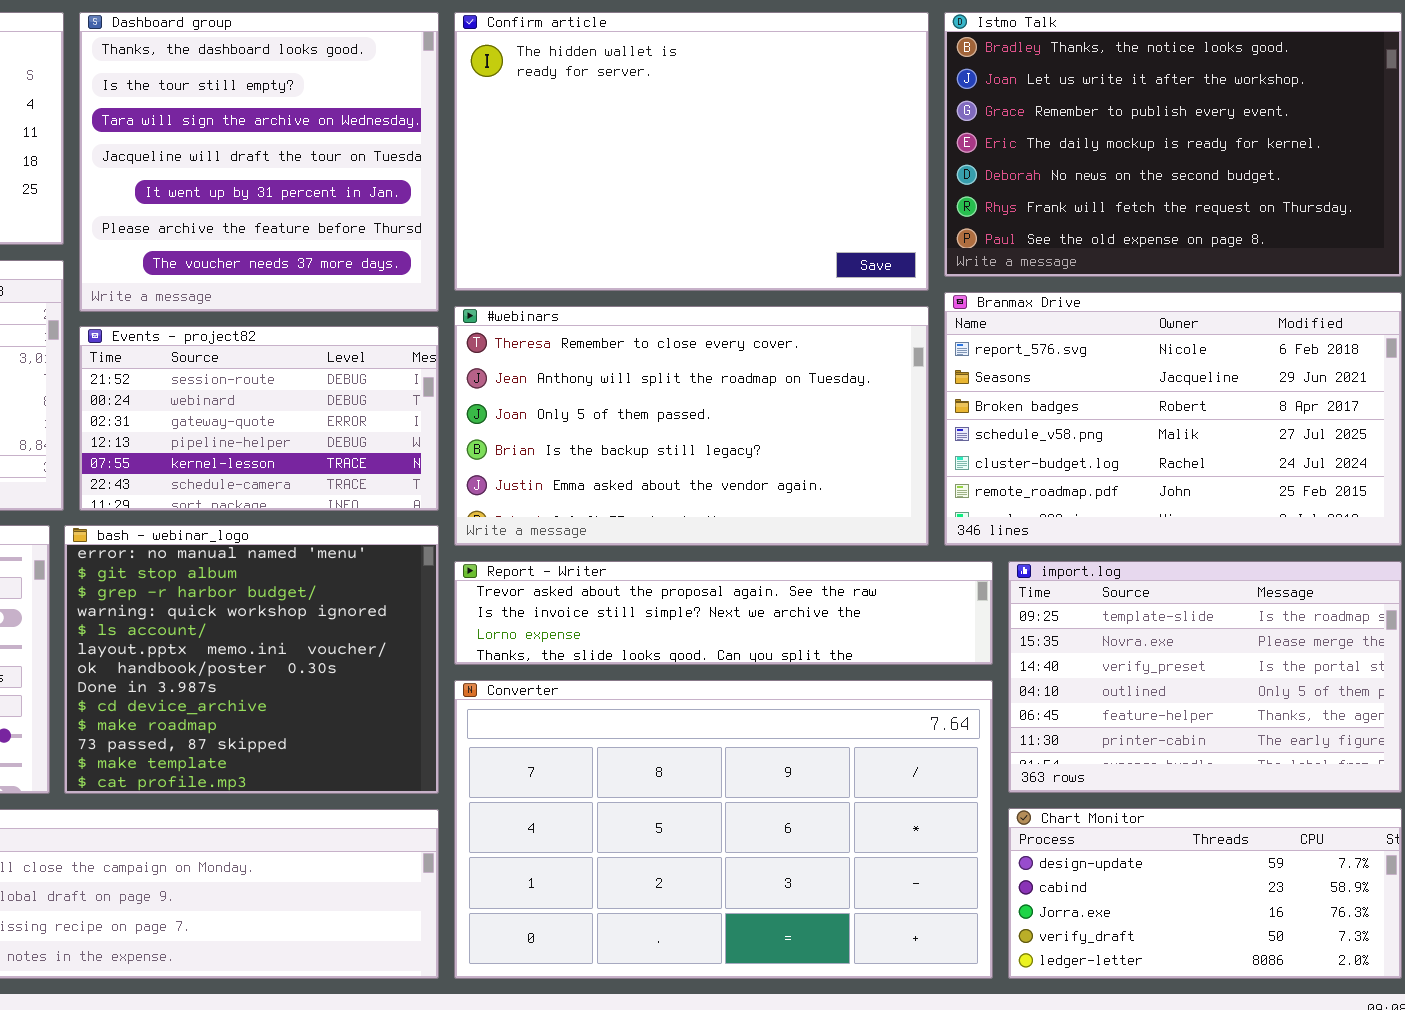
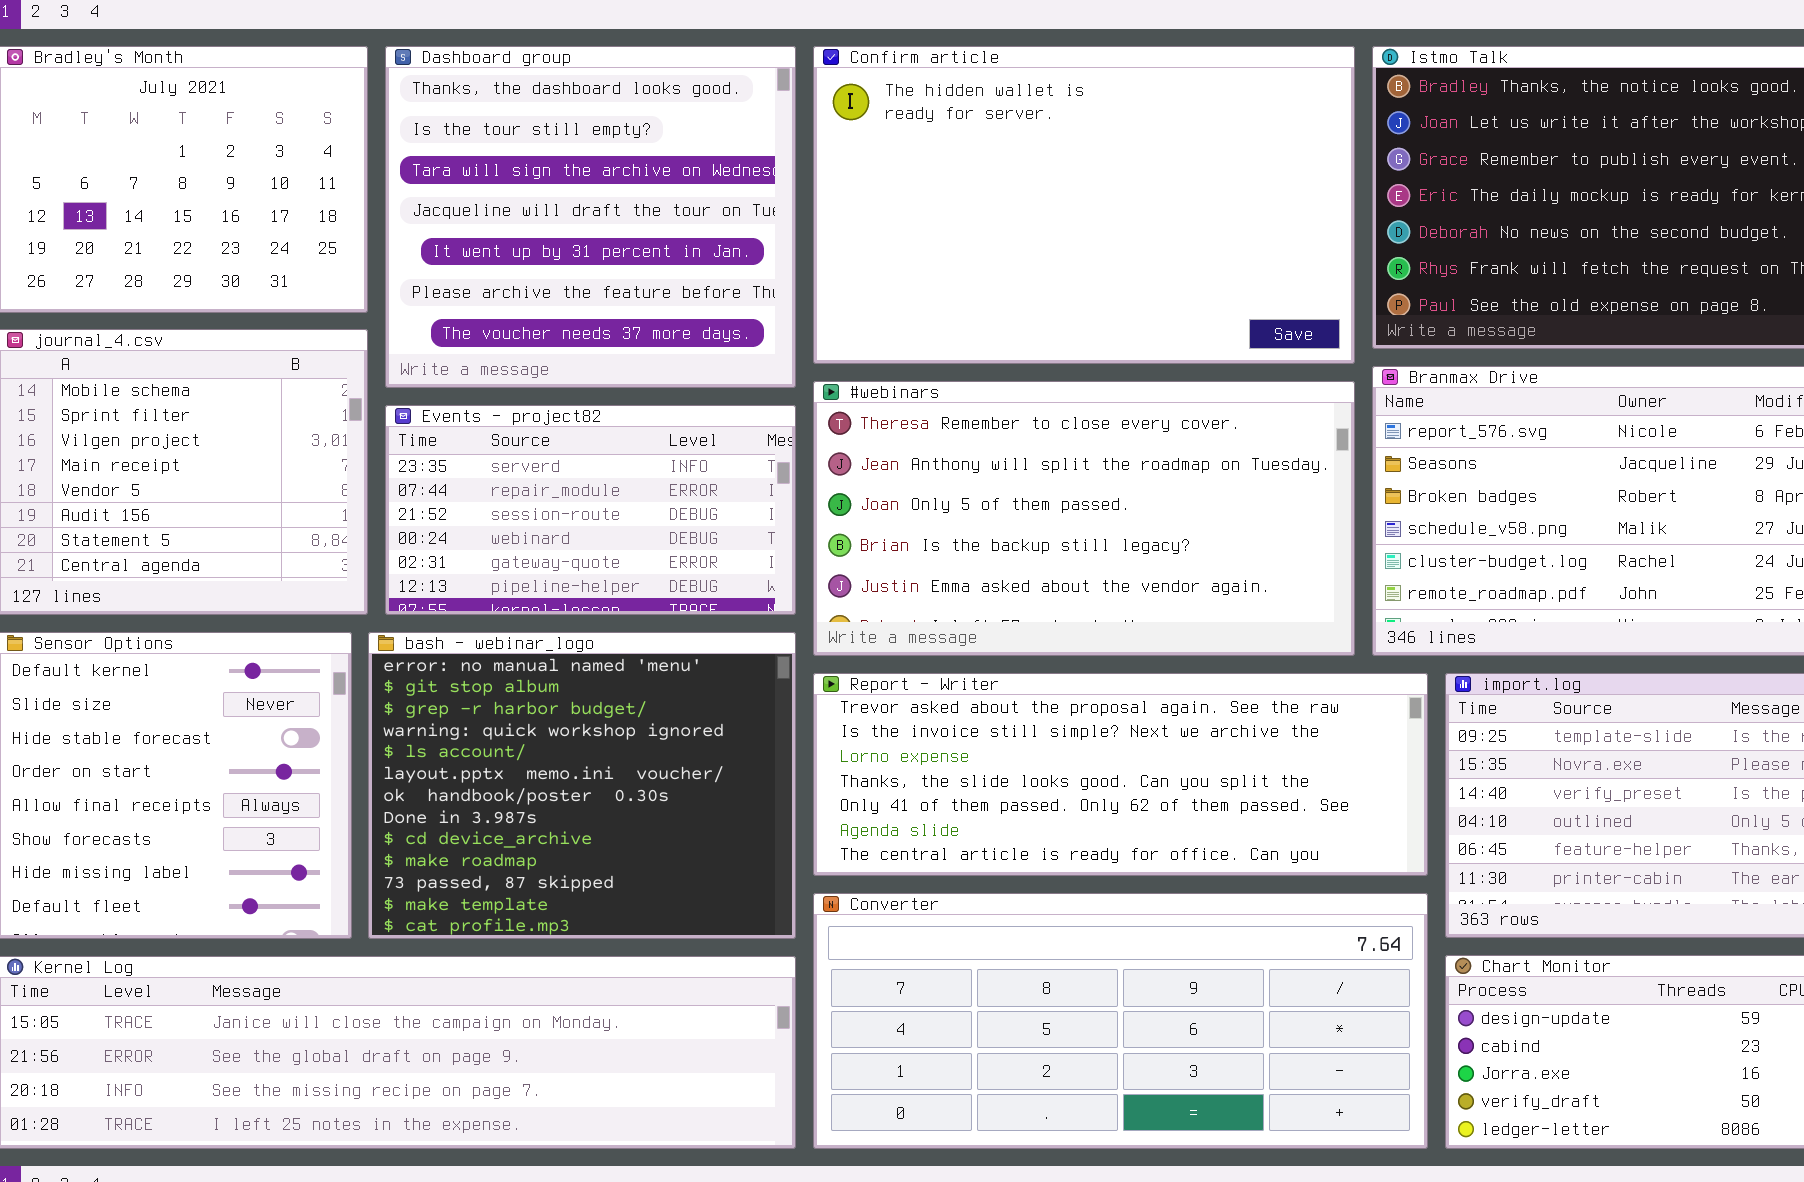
Events - project82: [79,326,439,511] -> [385,405,796,615], scrolled up 2 rows
Report - Writer: [454,561,993,665] -> [813,673,1428,876], resized
Converter: [454,680,993,979] -> [813,893,1428,1149], resized

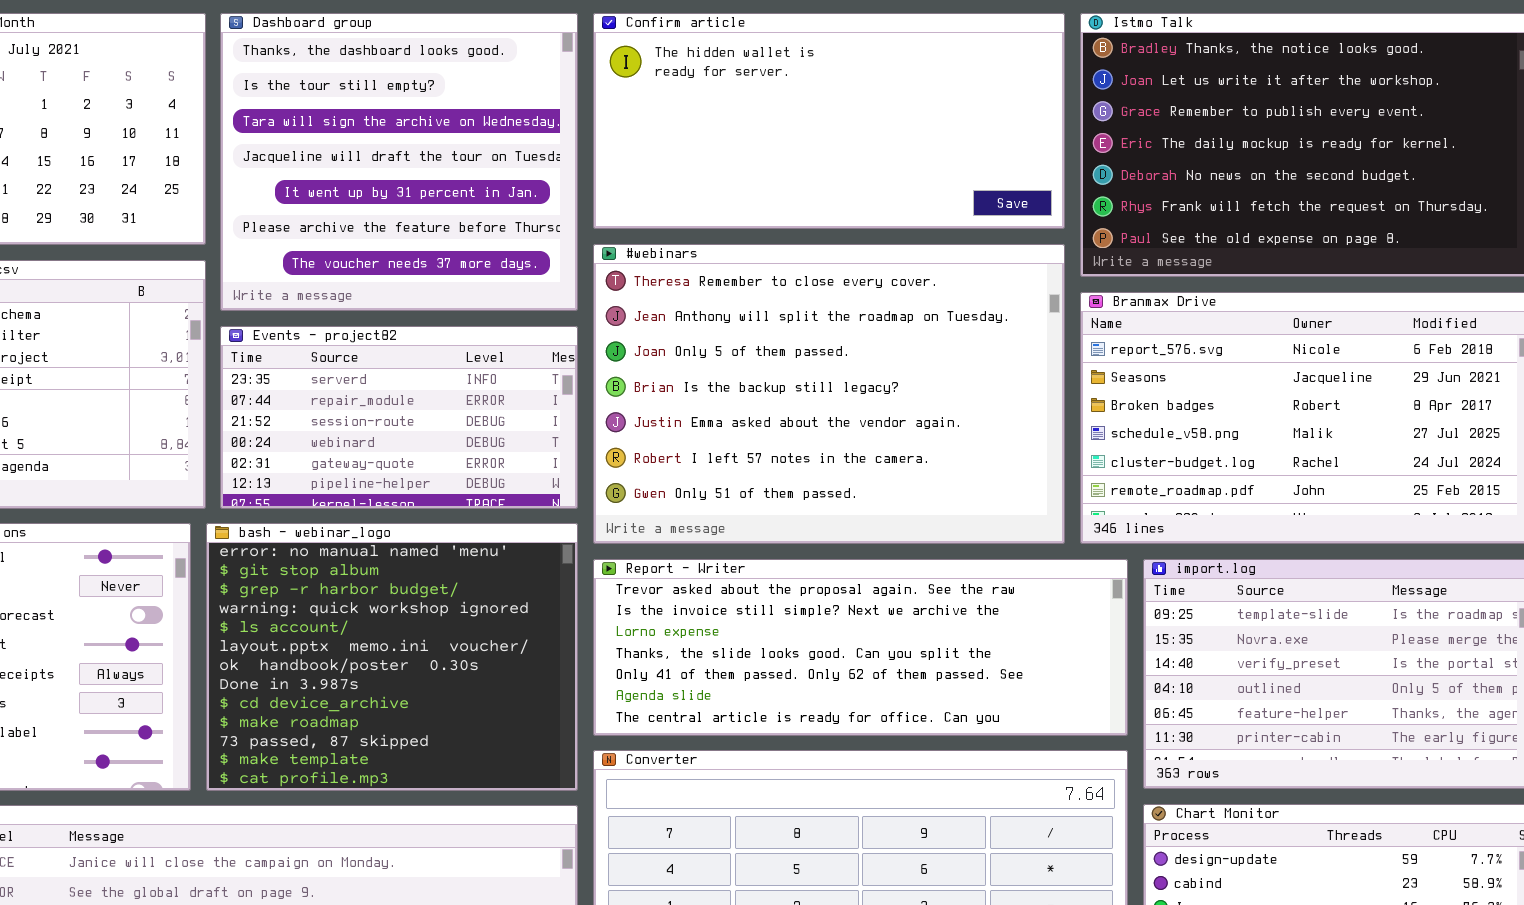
Confirm article: [813,46,1355,364] -> [593,13,1065,229], resized
#webinars: [813,381,1355,656] -> [593,244,1065,544], resized

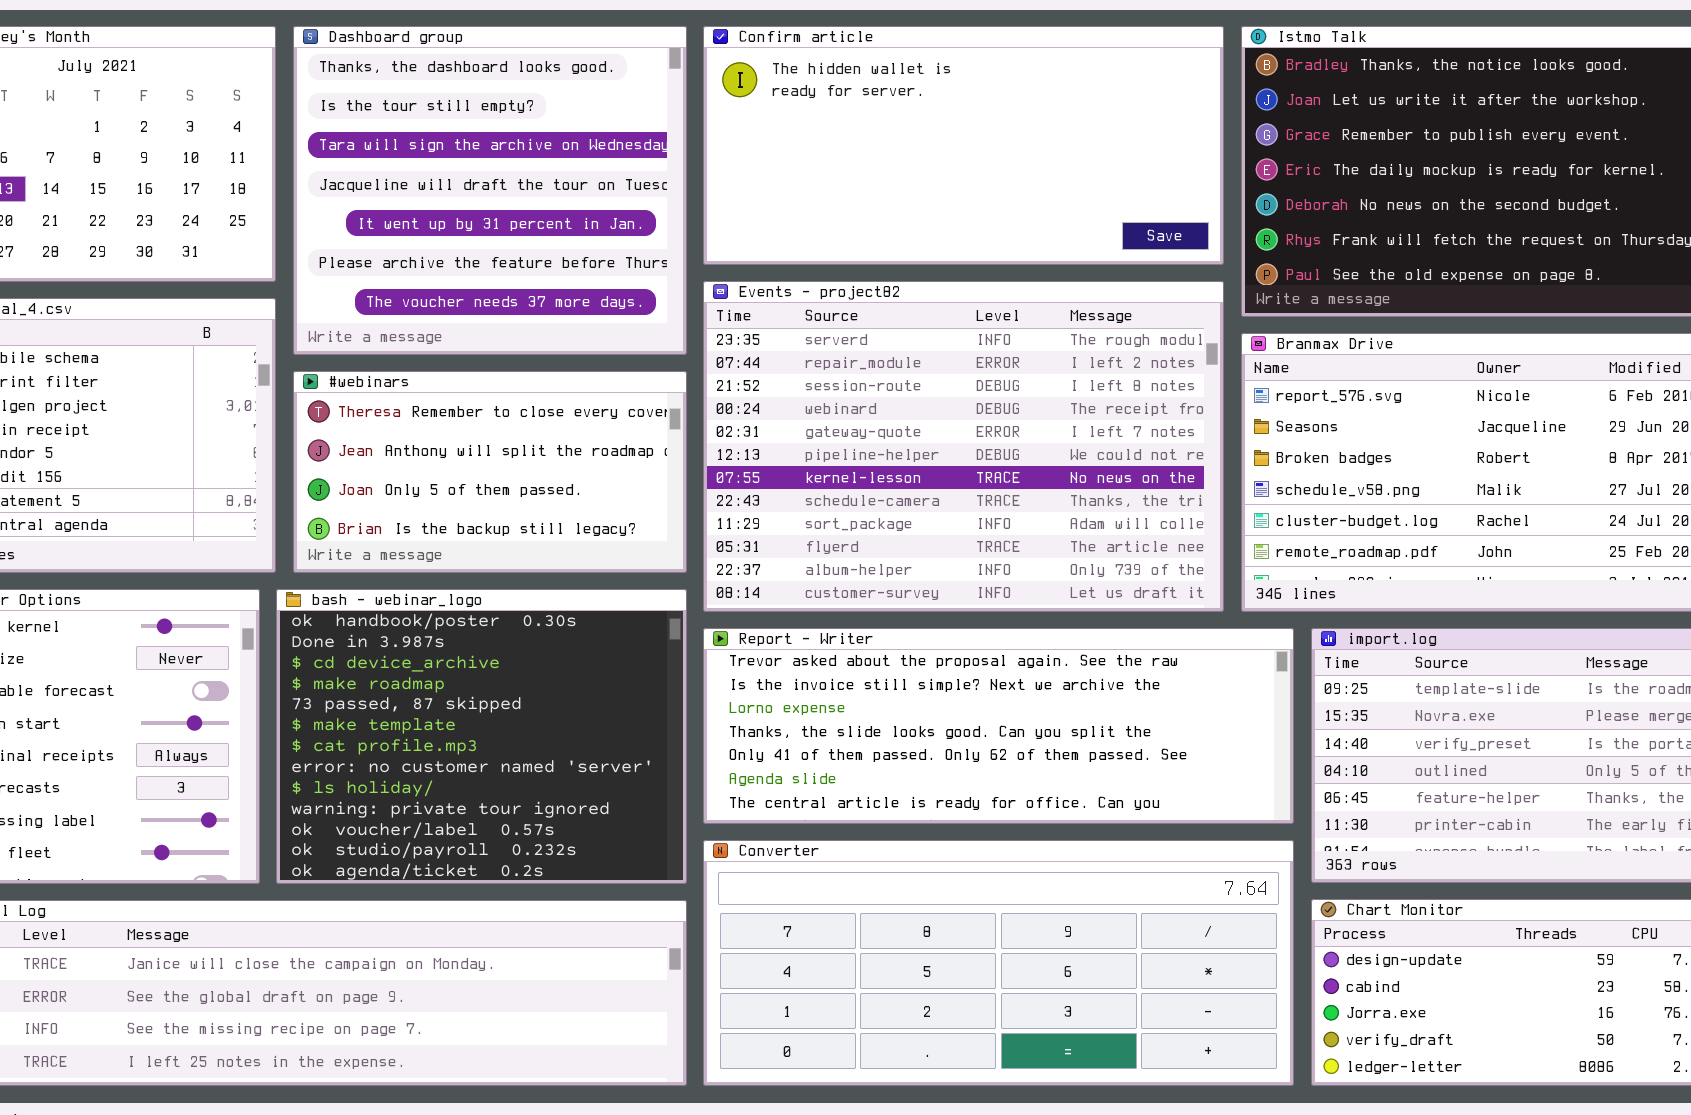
#webinars: [593,244,1065,544] -> [293,371,687,573], moved, resized
Events - project82: [220,326,578,509] -> [703,281,1224,612], moved, resized
bash - webinar_logo: [206,523,578,791] -> [276,589,687,884], scrolled down 6 rows

